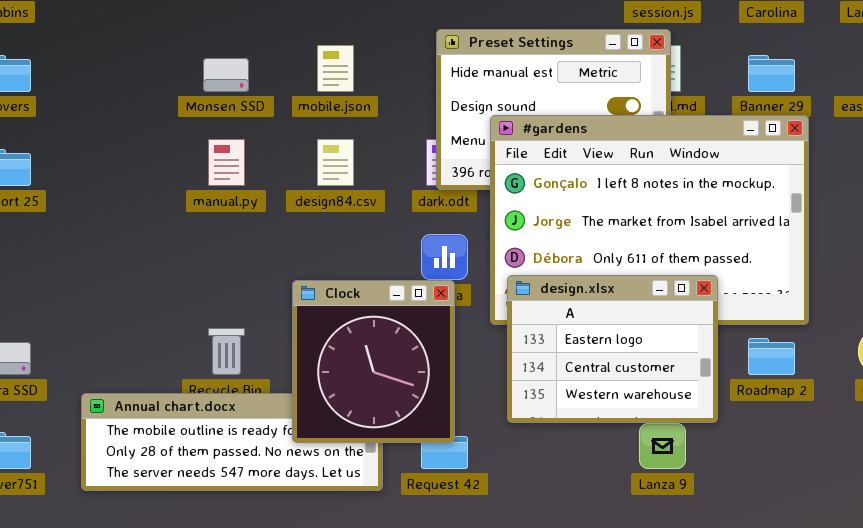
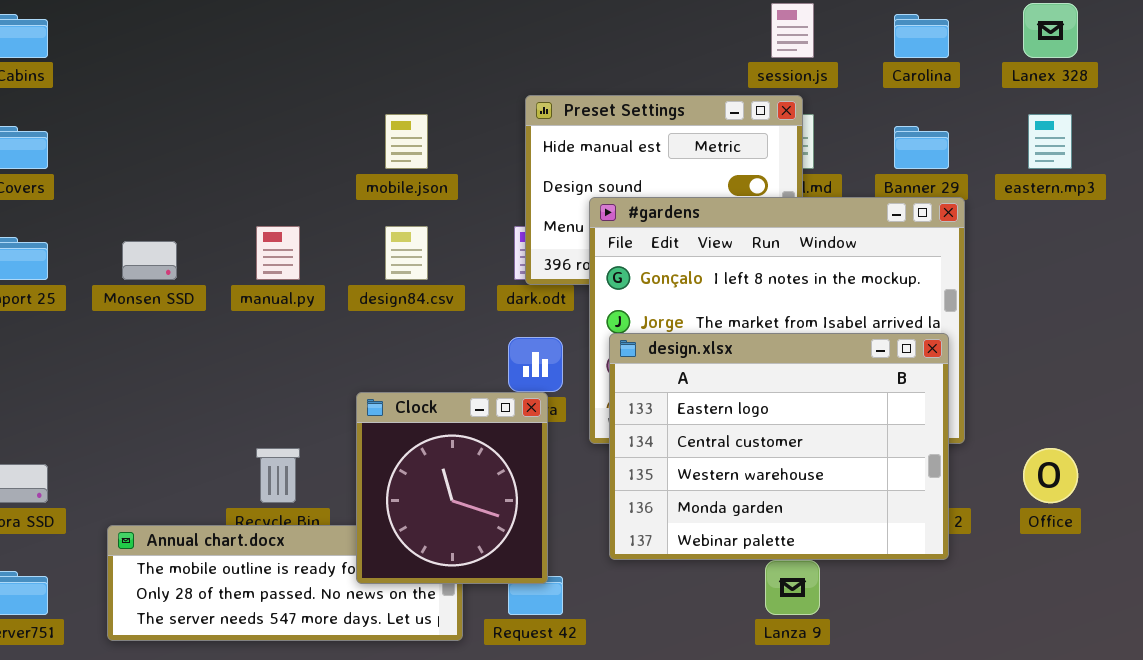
Monsen SSD: [203,58,249,92] -> [122,241,177,280], moved
design.xlsx: [507,275,718,423] -> [609,333,949,560], resized

